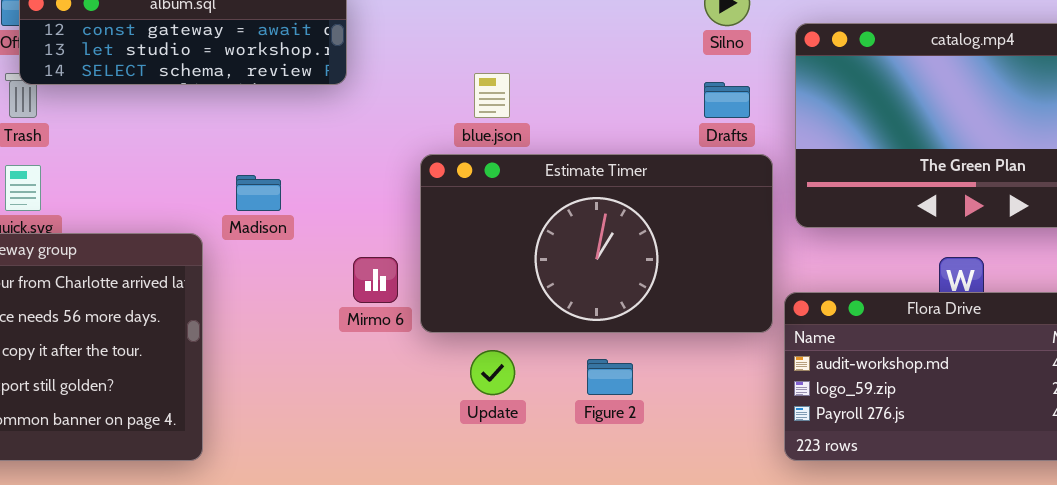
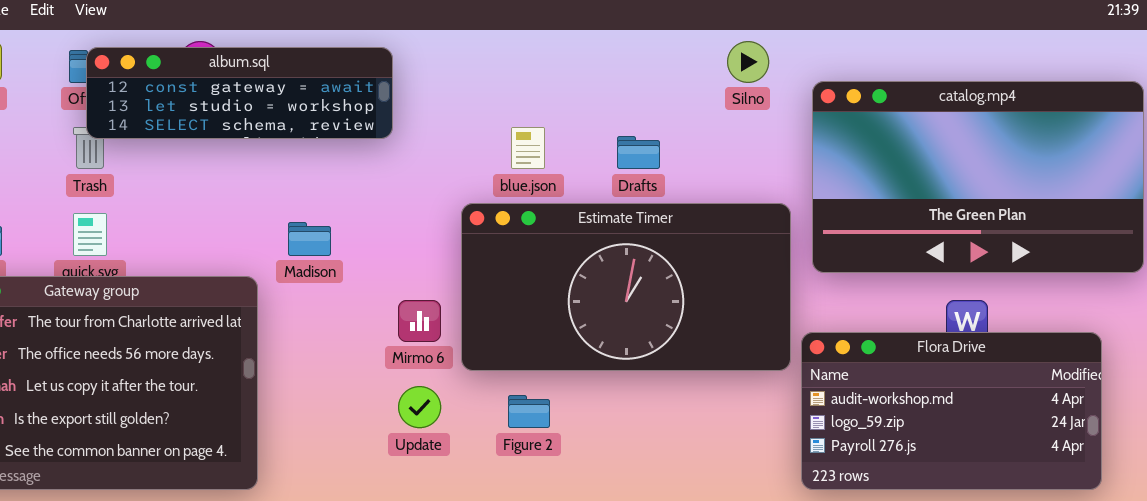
Drafts: [704,82,750,118] -> [617,136,660,169], moved
Update: [470,350,515,395] -> [398,386,441,428], moved
Figure 2: [587,359,633,395] -> [508,395,550,428], moved

